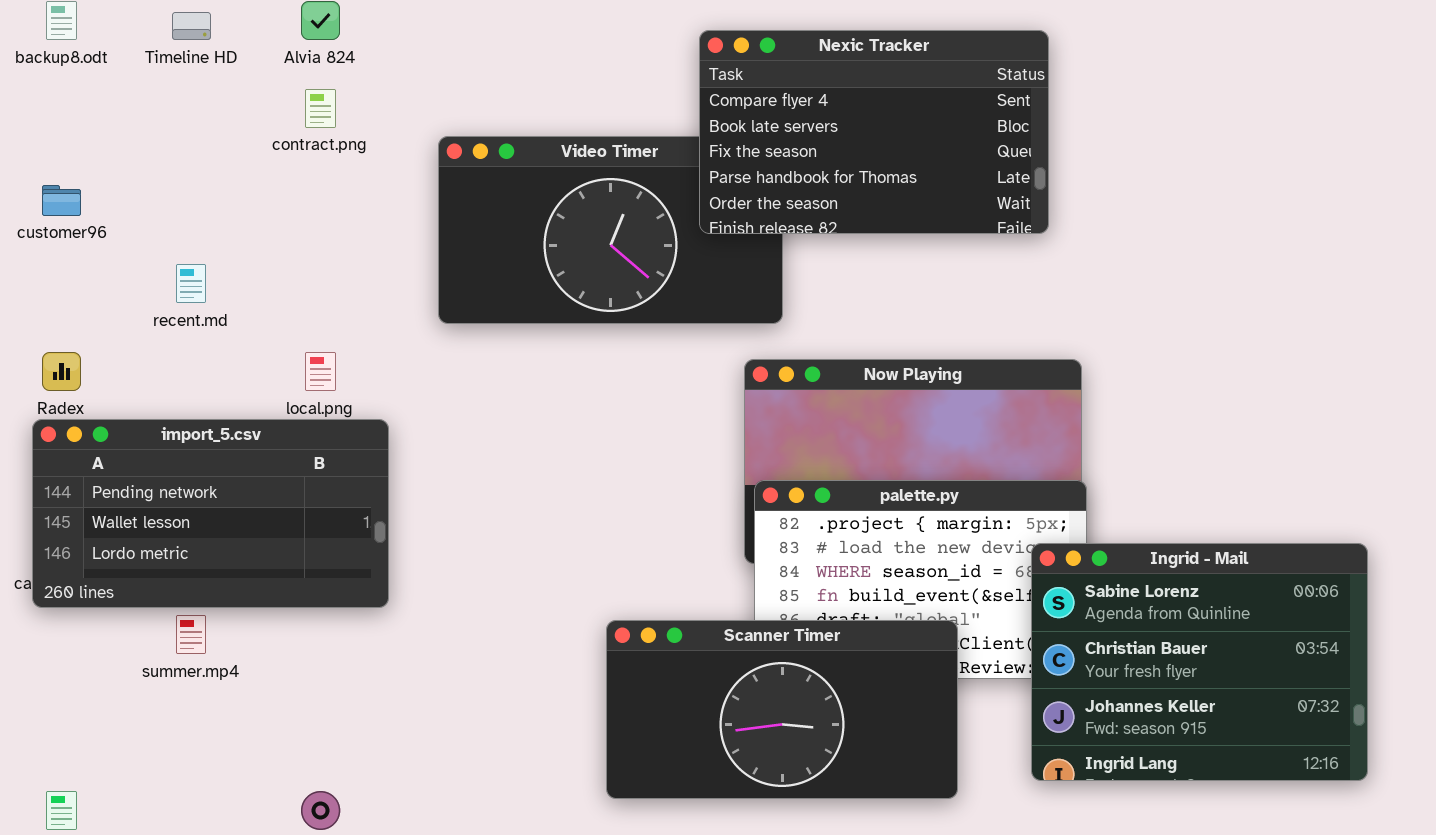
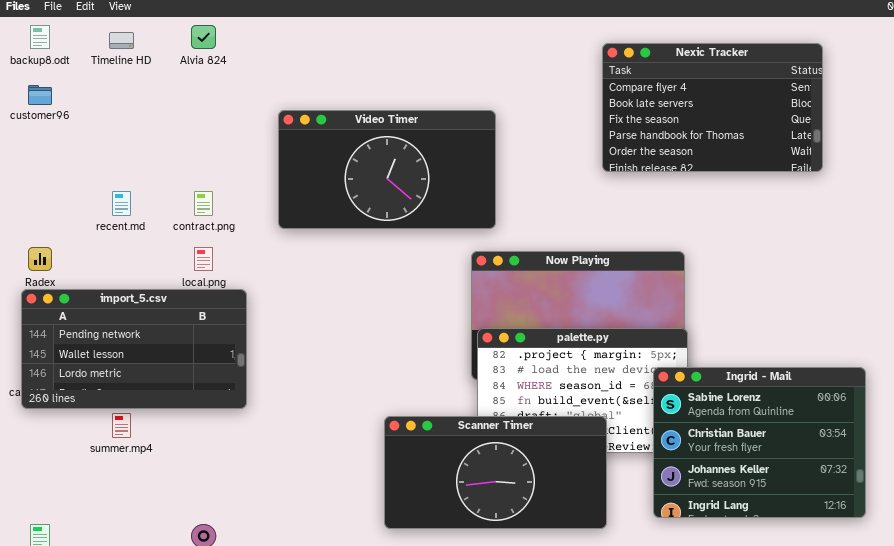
Nexic Tracker: [699,30,1049,234] -> [602,43,823,172], moved
contract.png: [305,89,336,128] -> [194,191,213,216], moved
customer96: [42,185,81,216] -> [28,85,52,105], moved

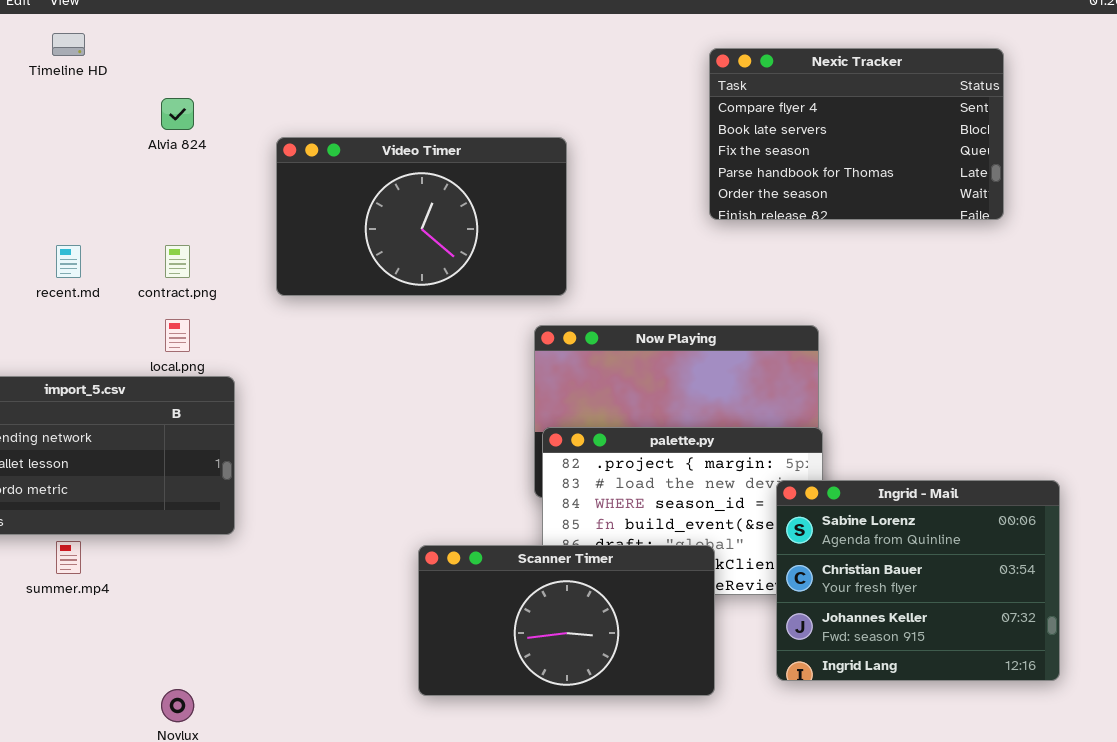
Alvia 824: [191,25,216,49] -> [161,98,194,130], moved

